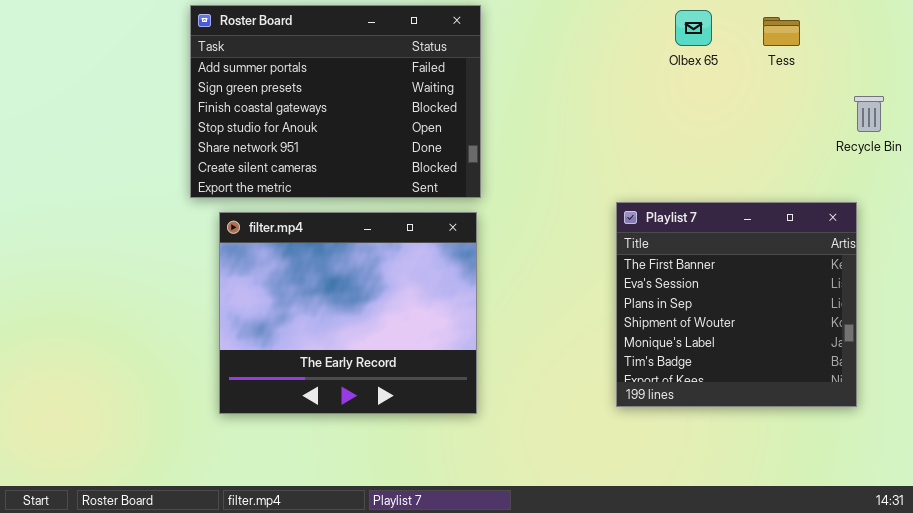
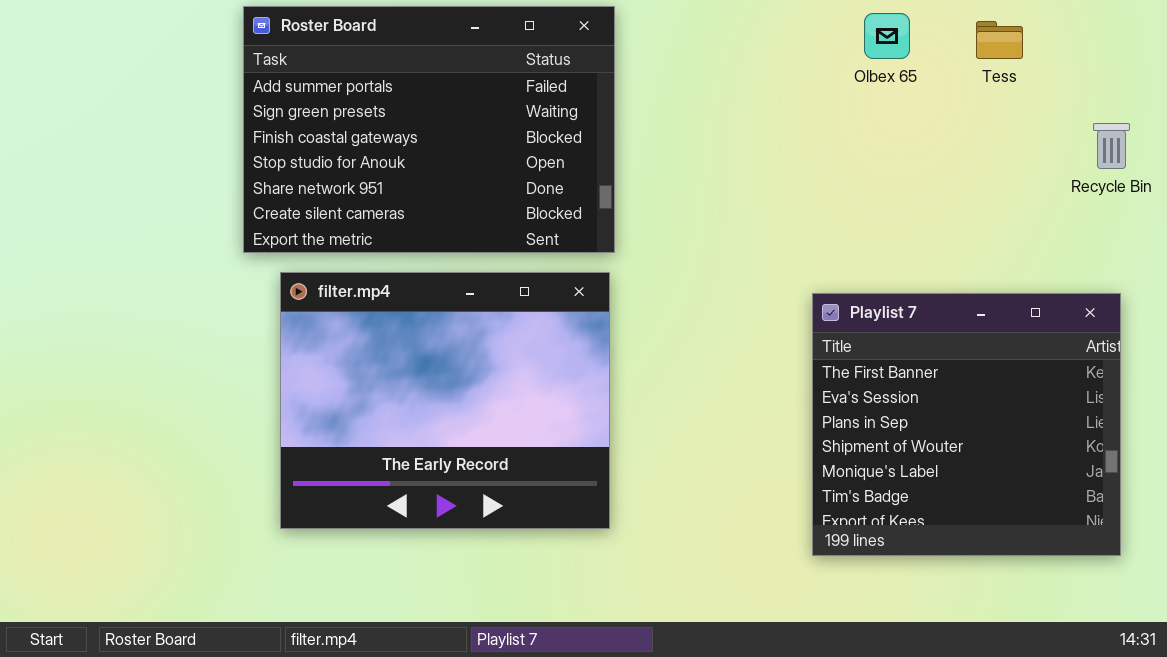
Playlist 7: [616,202,857,407] -> [812,293,1121,556], moved

